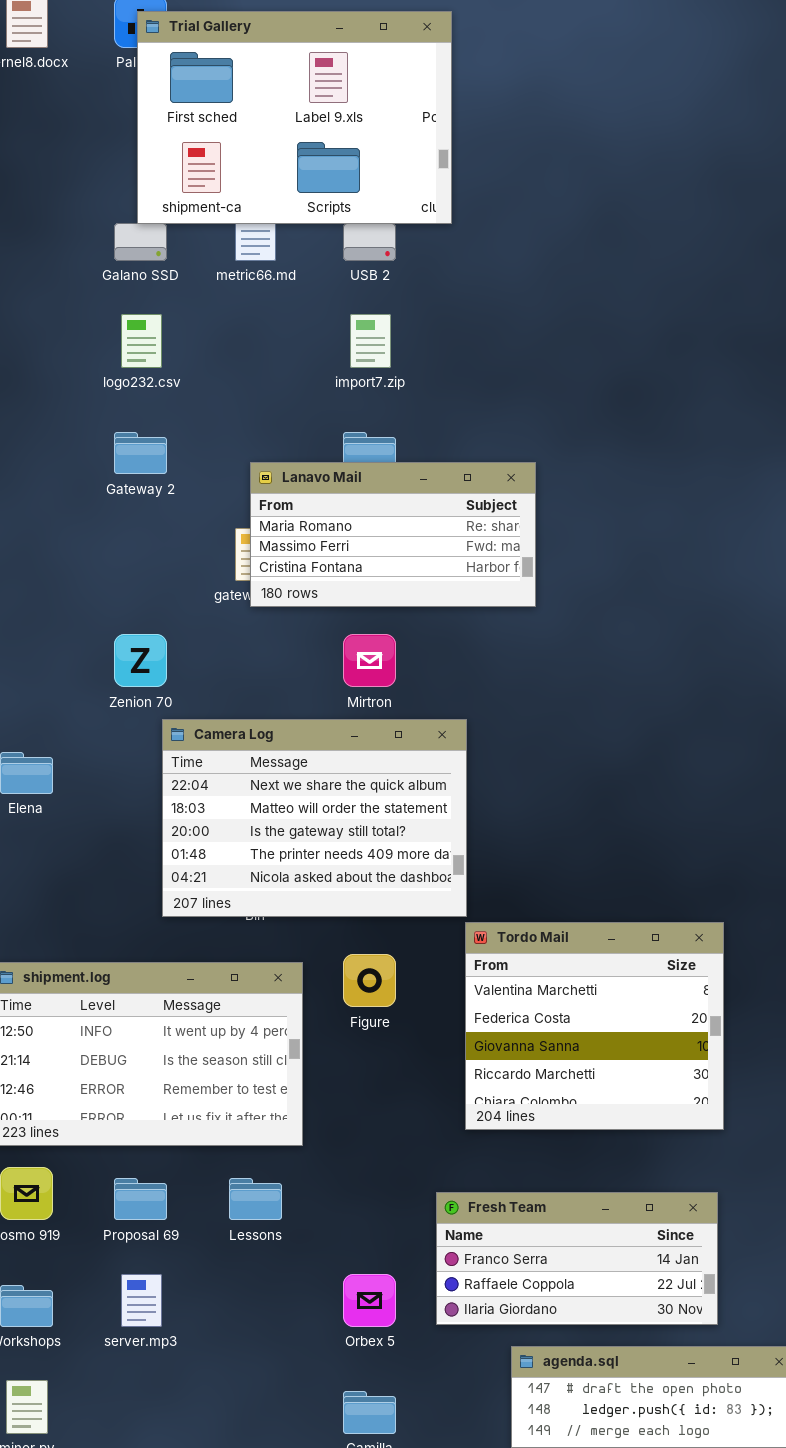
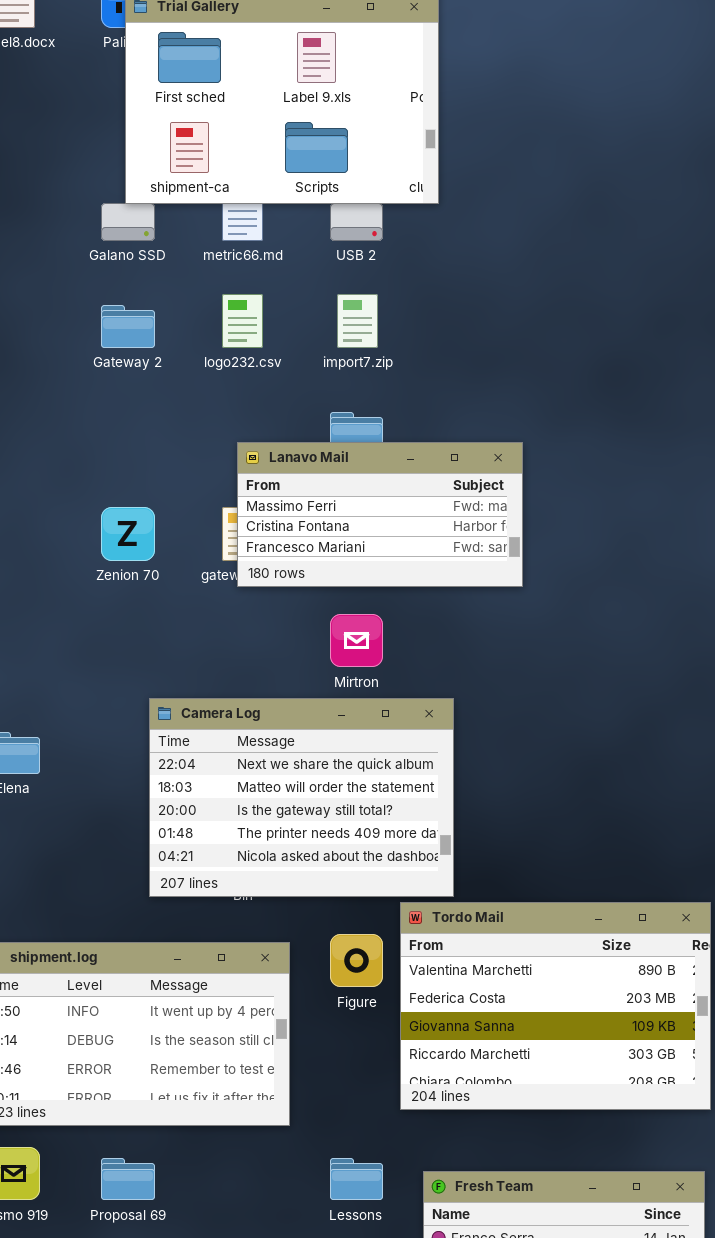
logo232.csv: [121,314,162,368] -> [222,294,263,348], moved
Gateway 2: [114,432,167,474] -> [101,305,155,348], moved
Lanavo Mail: [250,462,536,607] -> [237,442,523,587], scrolled down 1 row
Zenion 70: [114,634,167,687] -> [101,507,155,561], moved
Tordo Mail: [465,922,724,1130] -> [400,902,711,1110], resized
Lessons: [229,1178,282,1220] -> [330,1158,383,1200], moved

